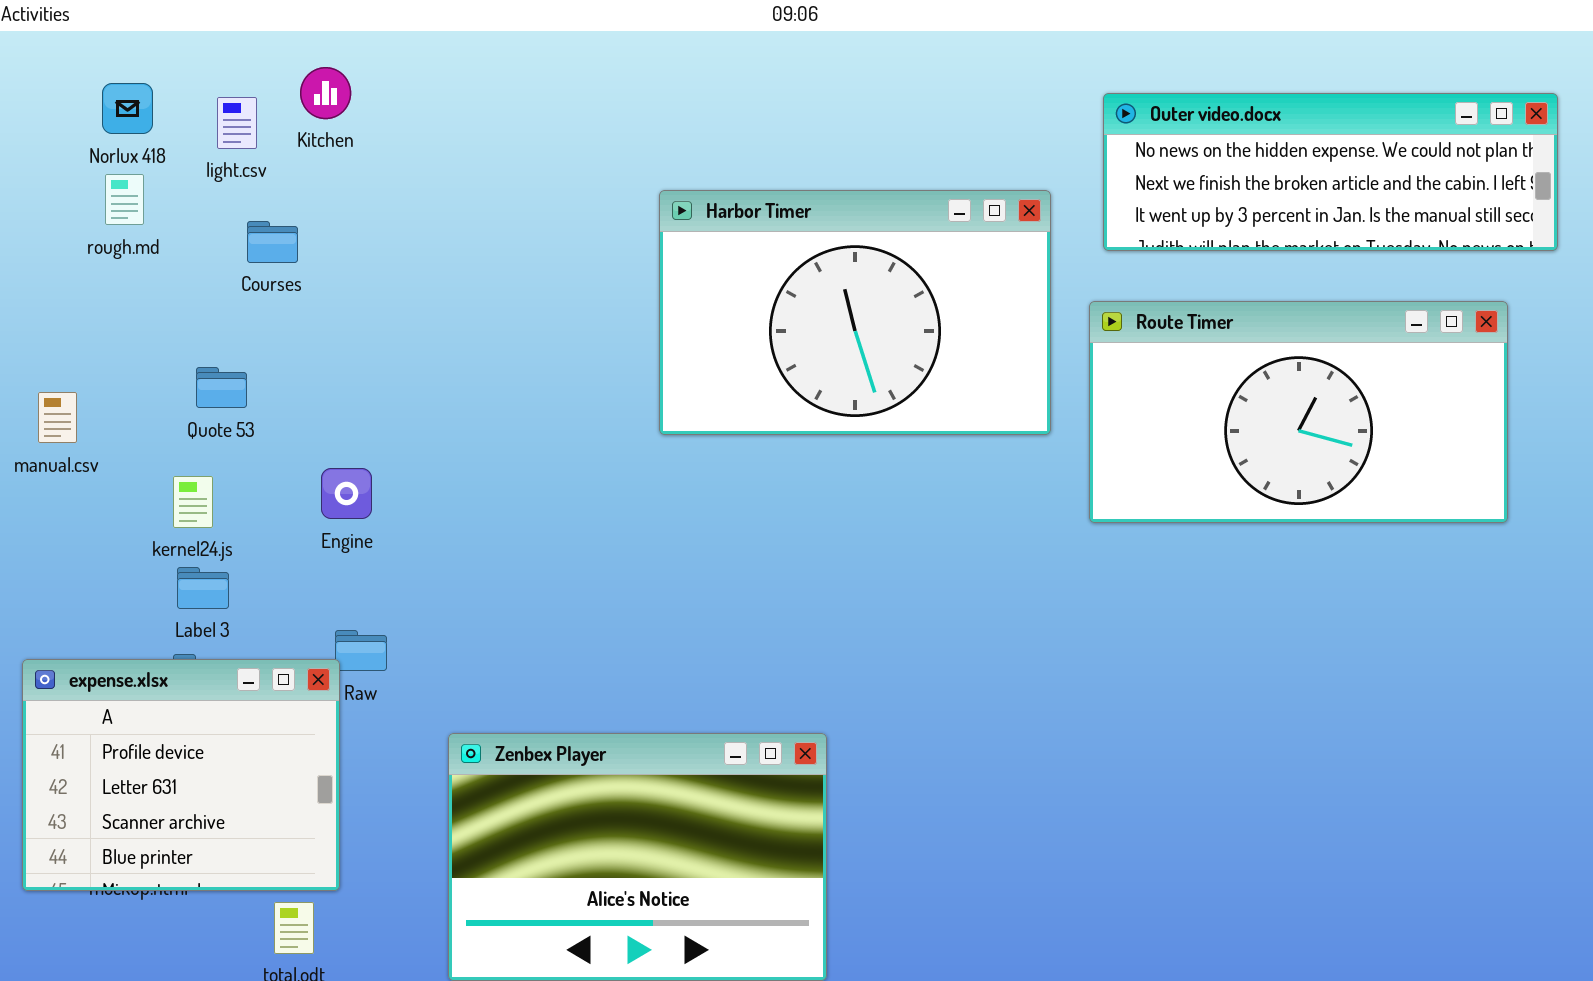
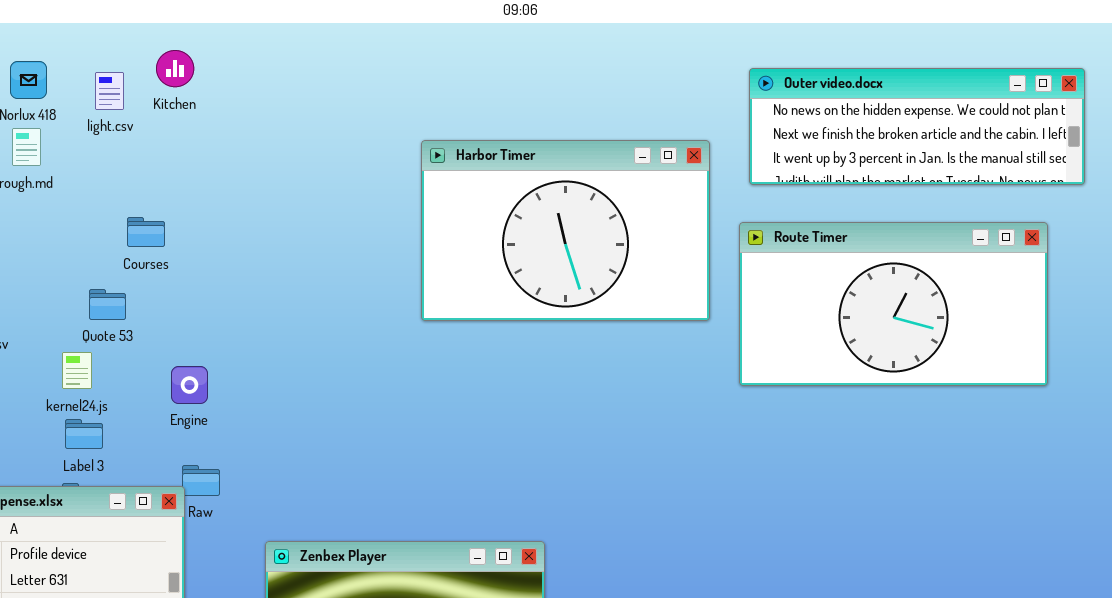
Courses: [247,221,298,263] -> [127,217,165,247], moved
Quote 53: [196,367,247,408] -> [89,289,126,320], moved
Engine: [321,468,372,519] -> [171,366,208,404], moved

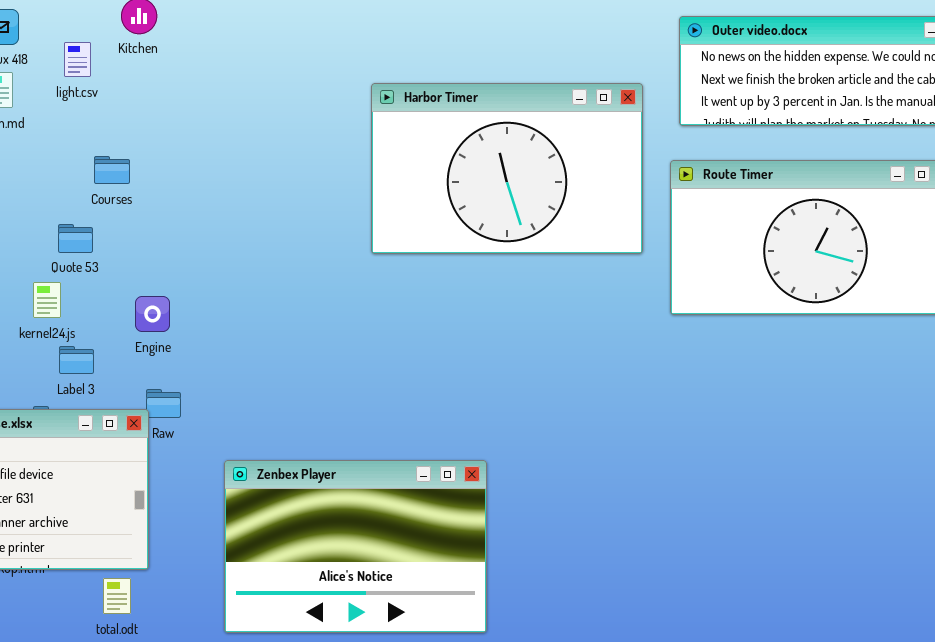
light.csv: [95,72,124,110] -> [64,42,91,77], moved
Label 3: [65,419,103,449] -> [59,346,94,374], moved

